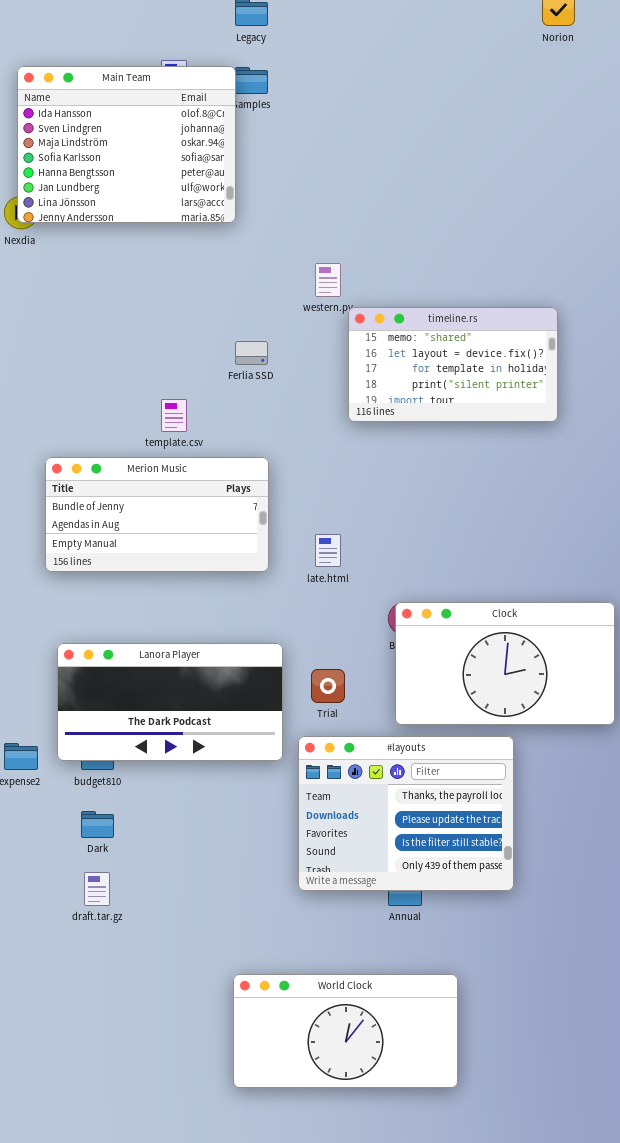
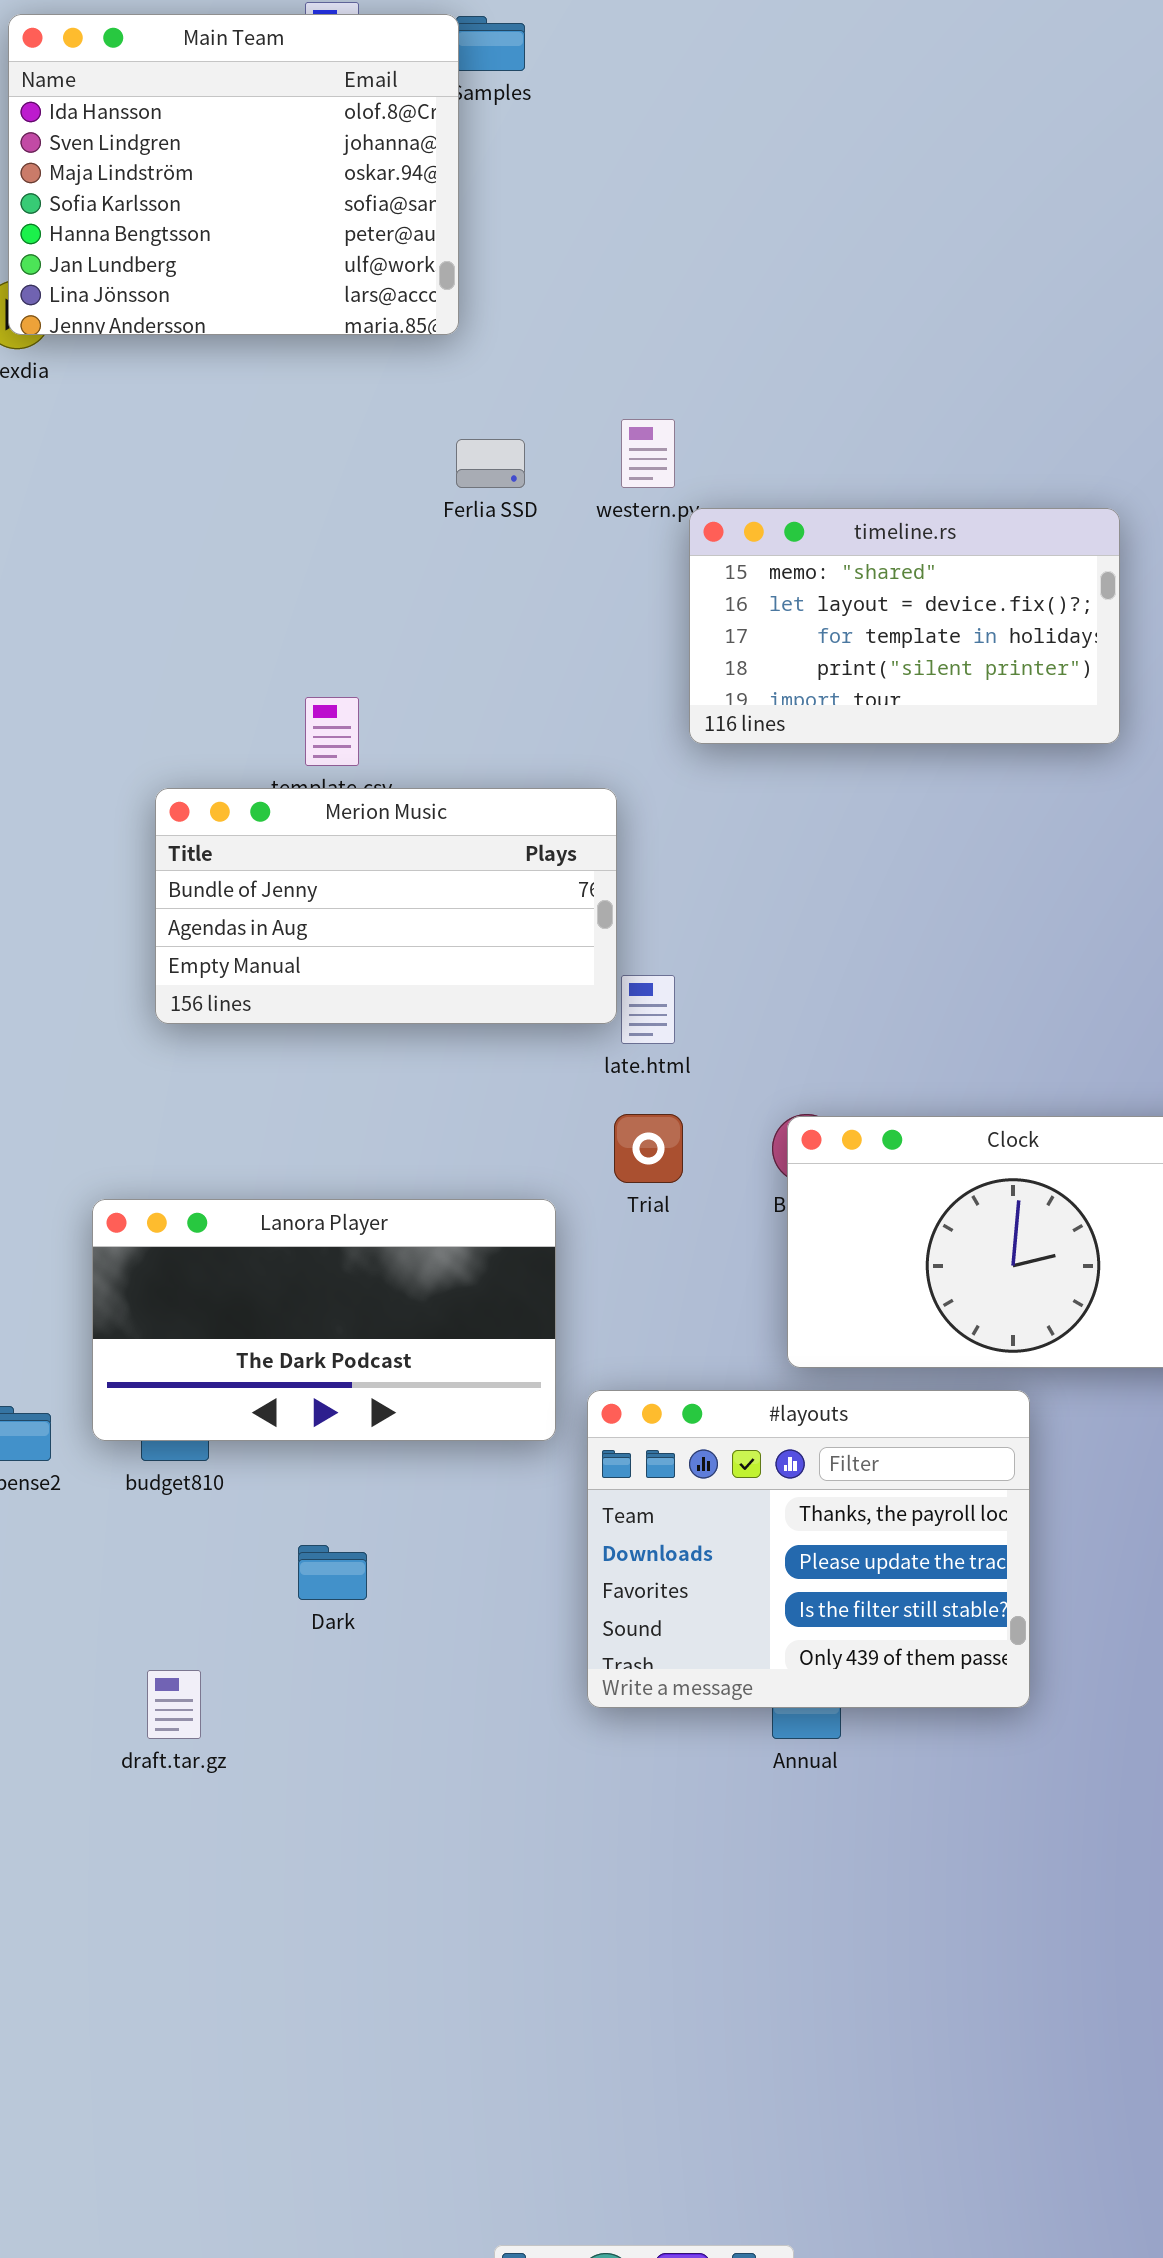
Ferlia SSD: [235,341,268,365] -> [456,439,525,488], moved
Merion Music: [45,457,269,572] -> [155,788,617,1024], moved
Trial: [311,669,345,703] -> [614,1114,683,1183], moved
Dark: [81,811,114,838] -> [298,1545,367,1600], moved
World Clock: [233,974,458,1088] -> none, closed

